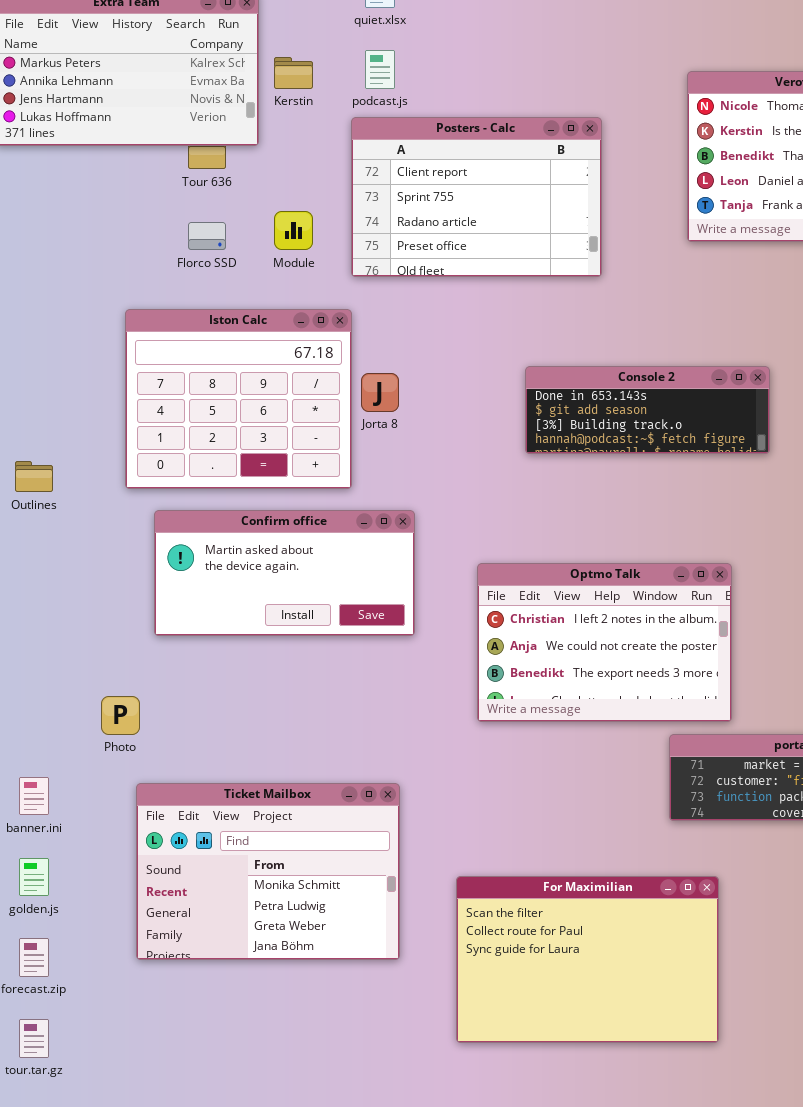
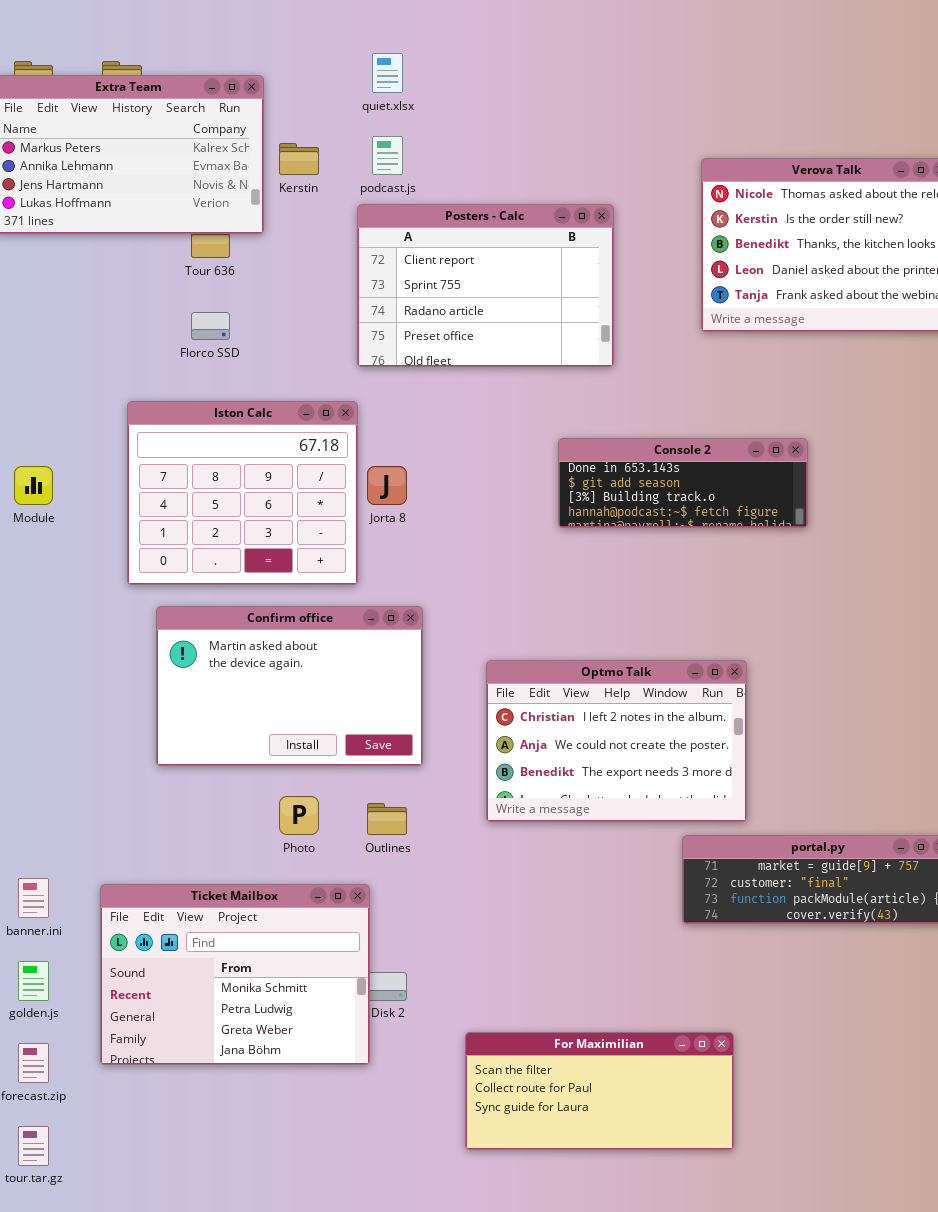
Module: [274,211,313,250] -> [14,466,53,505], moved
Console 2: [525,366,770,454] -> [558,438,808,528], moved
Outlines: [15,461,53,492] -> [367,803,407,835], moved
Confirm office: [154,510,415,636] -> [156,606,423,766], resized
Photo: [101,696,140,735] -> [279,796,319,835], moved
Ticket Mailbox: [136,783,400,960] -> [100,884,370,1065], moved
For Maximilian: [456,876,719,1043] -> [465,1032,734,1150], resized

